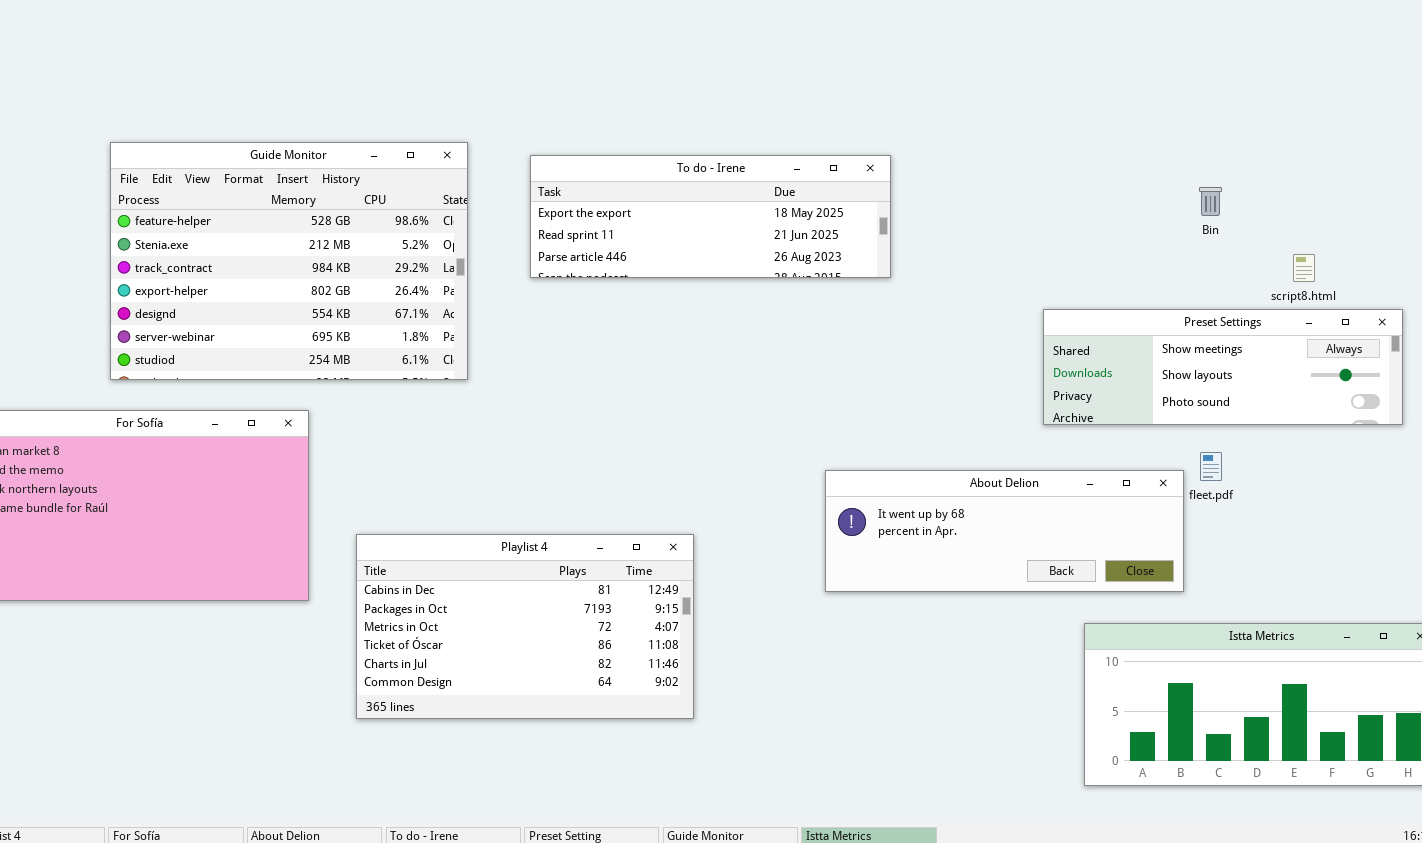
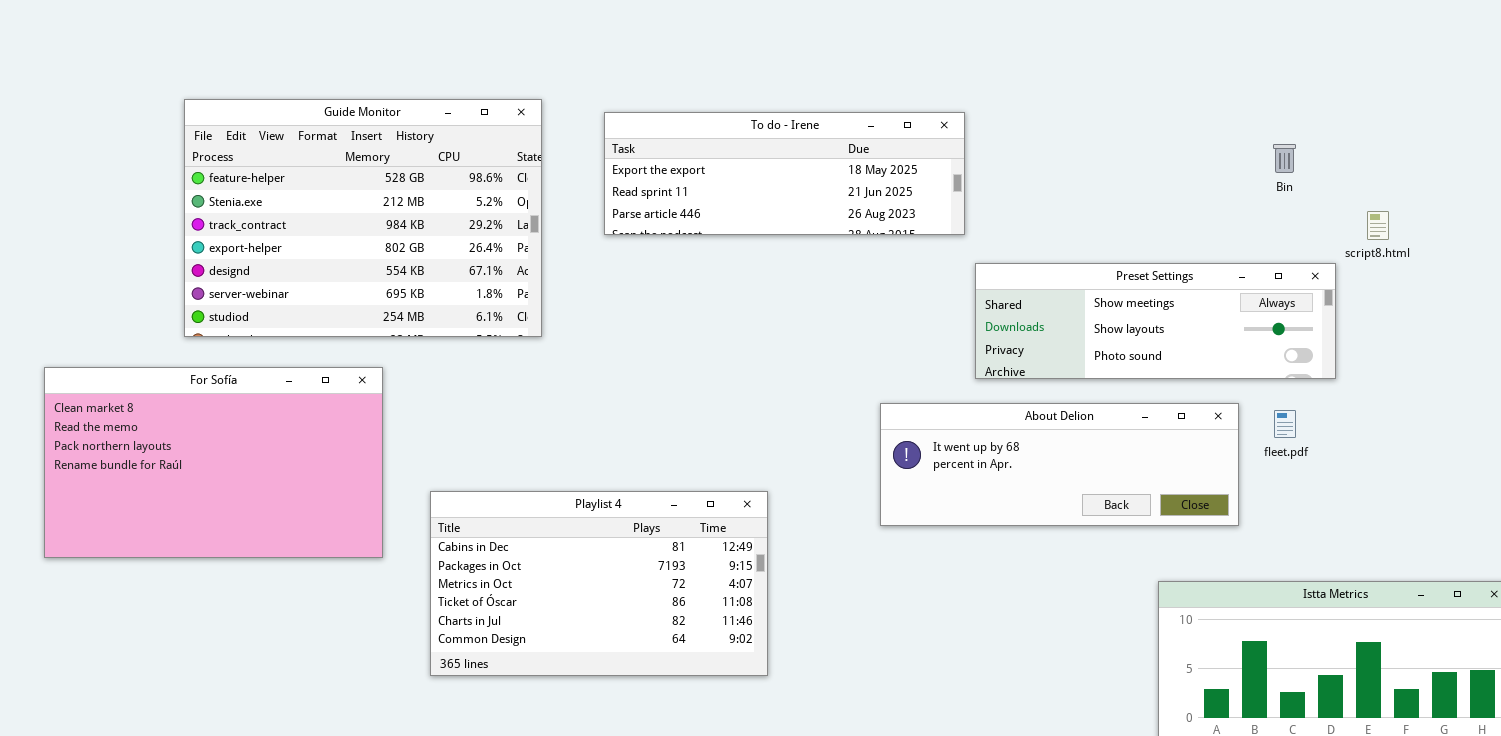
Preset Settings: [1043,309,1403,425] -> [975,263,1336,379], moved
About Delion: [825,470,1184,592] -> [880,403,1239,526], moved

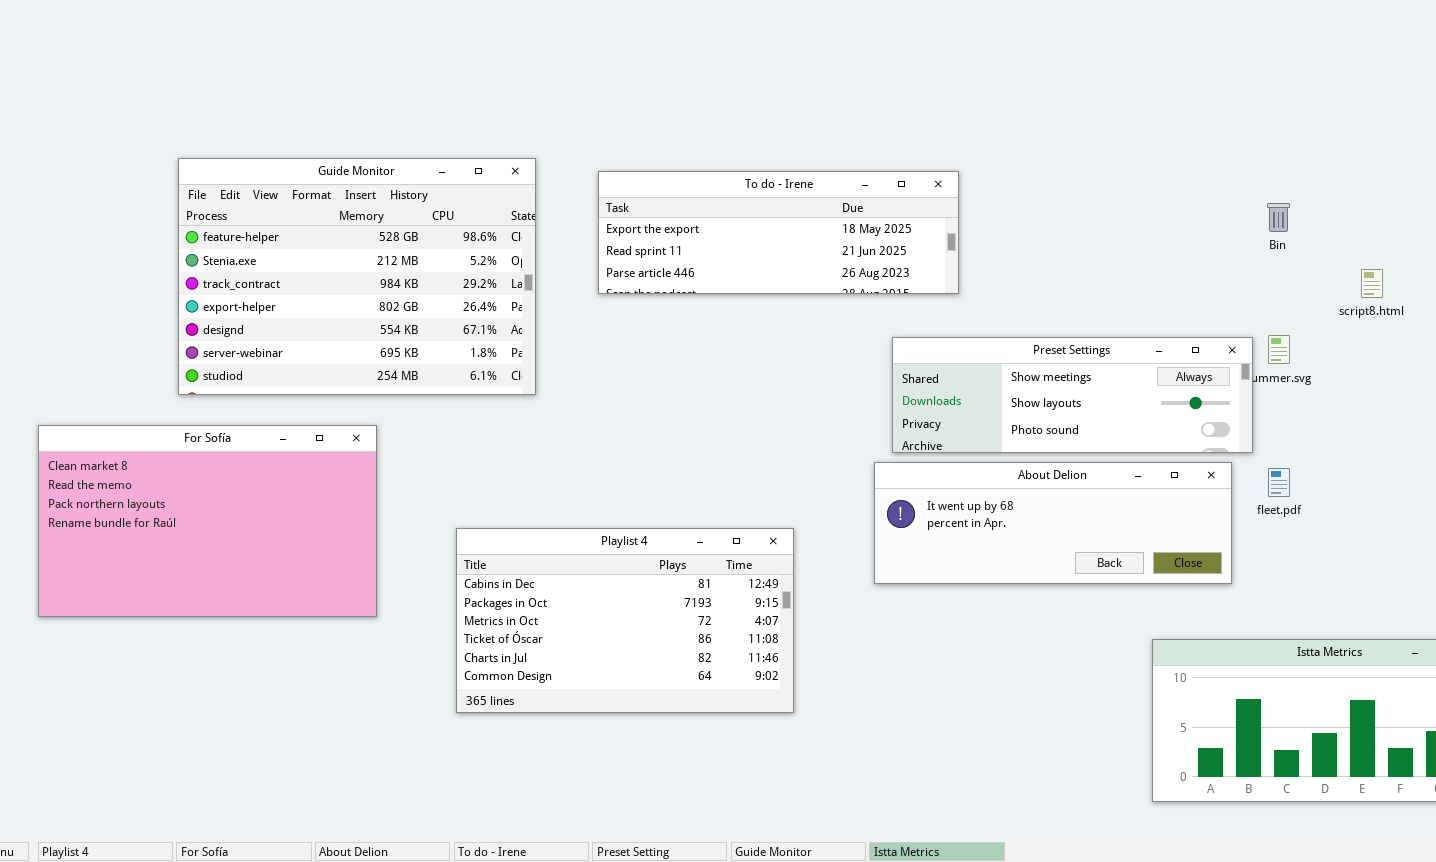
Preset Settings: [975,263,1336,379] -> [892,337,1253,453], moved
Playlist 4: [430,491,768,676] -> [456,528,794,713], moved

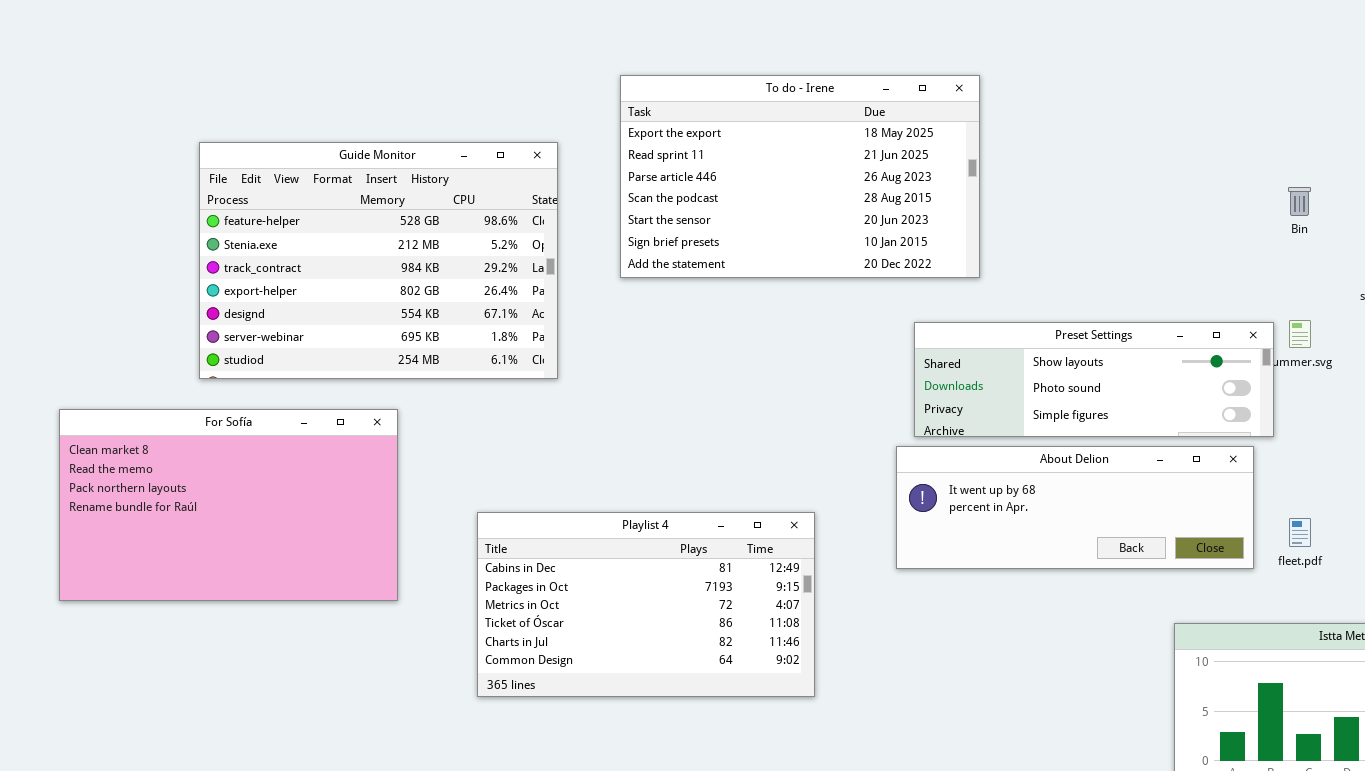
To do - Irene: [598,171,959,294] -> [620,75,980,278], resized
Preset Settings: [892,337,1253,453] -> [914,322,1274,437], scrolled down 1 row
fleet.pdf: [1268,468,1290,497] -> [1289,518,1311,547], moved

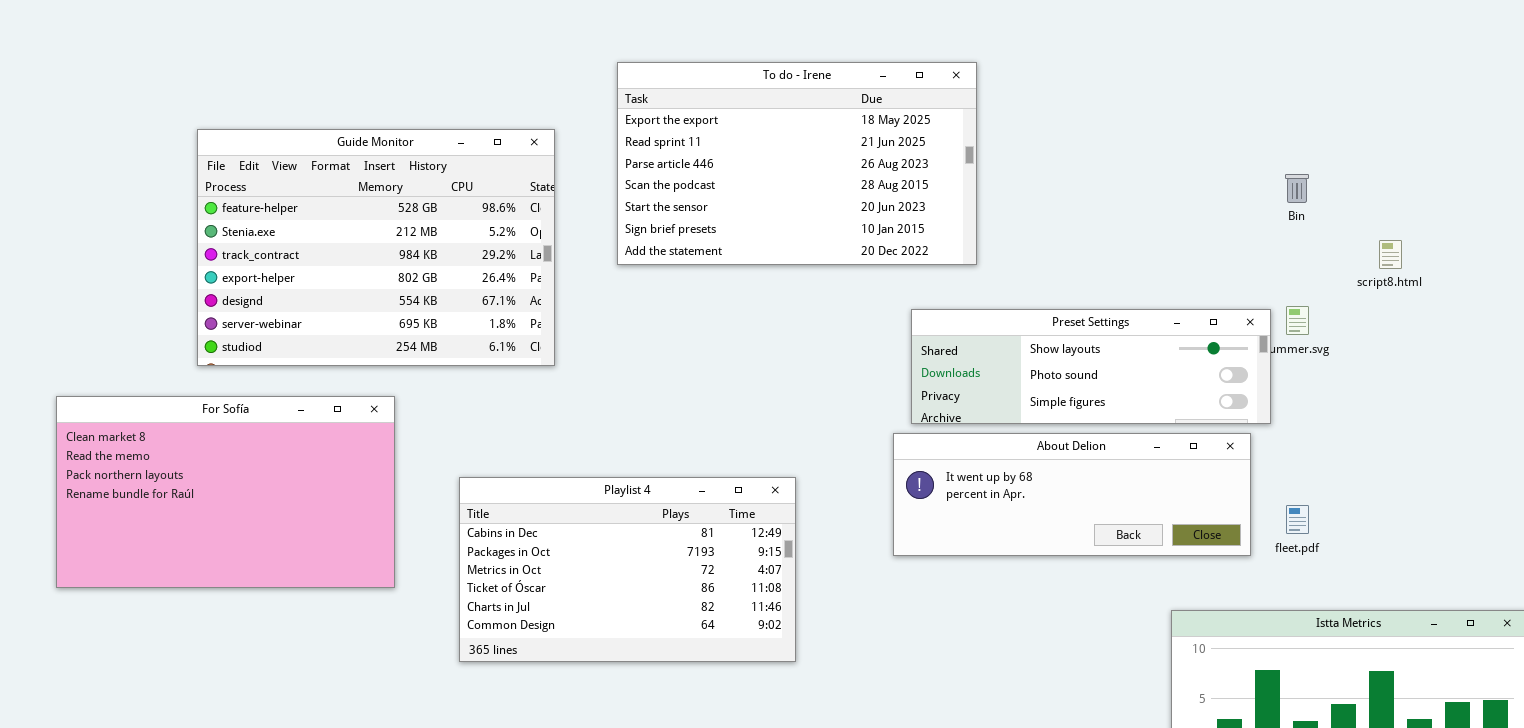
Playlist 4: [477,512,815,697] -> [459,477,796,662], moved

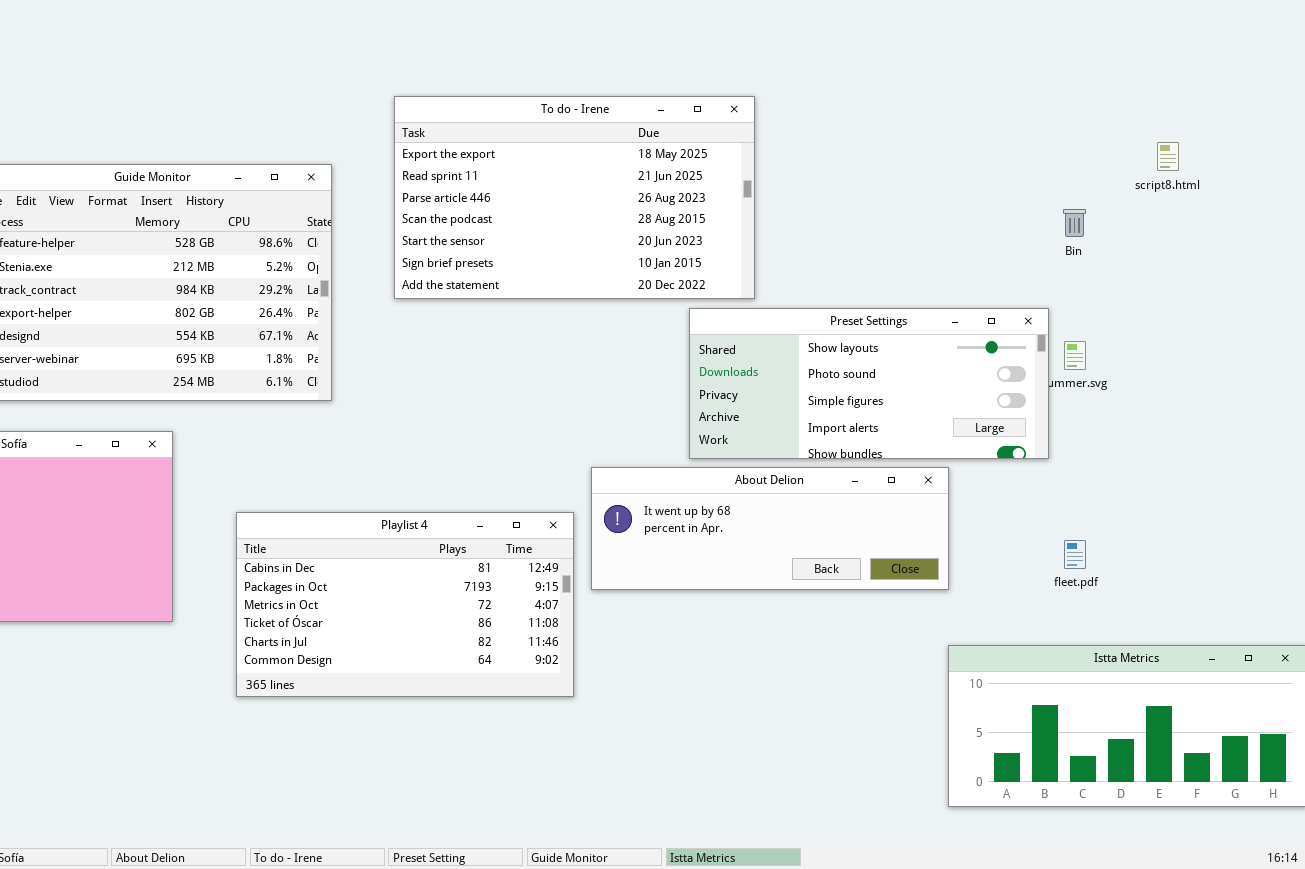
script8.html: [1379,240,1402,269] -> [1157,142,1179,171], moved
Preset Settings: [911,309,1271,424] -> [689,308,1049,459], resized
About Delion: [893,433,1251,556] -> [591,467,949,590], moved

